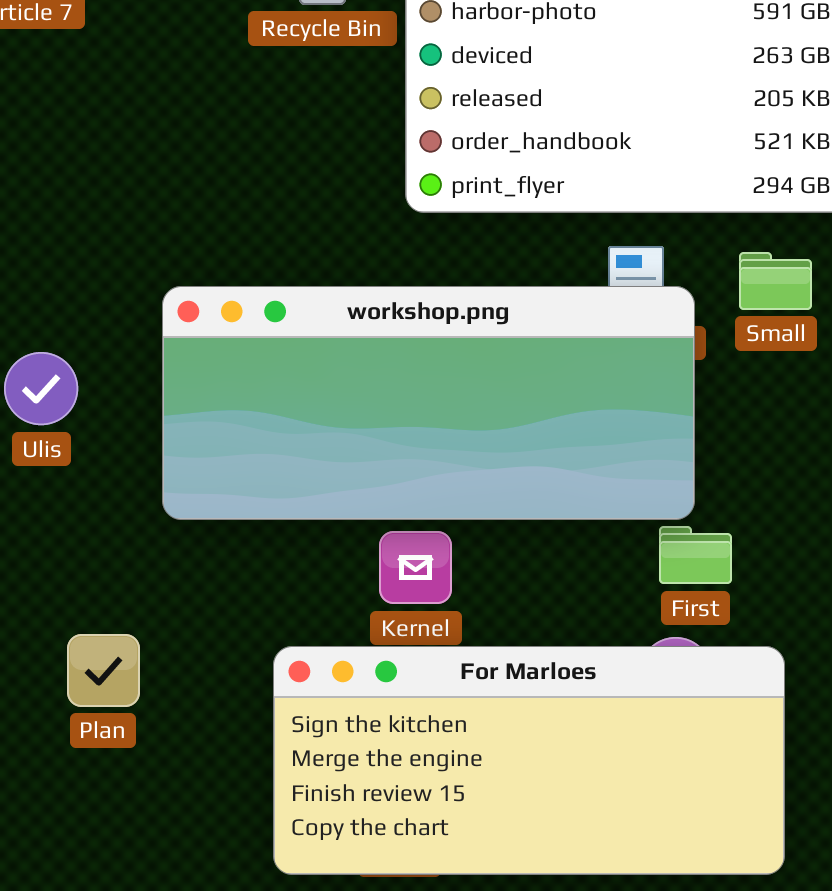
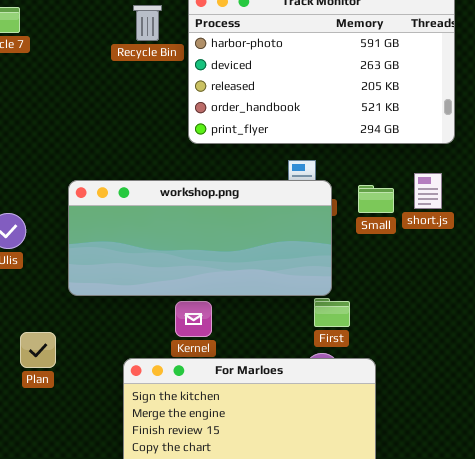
Small: [739,252,812,310] -> [358,185,394,213], moved
Plan: [67,634,140,707] -> [20,332,56,368], moved

